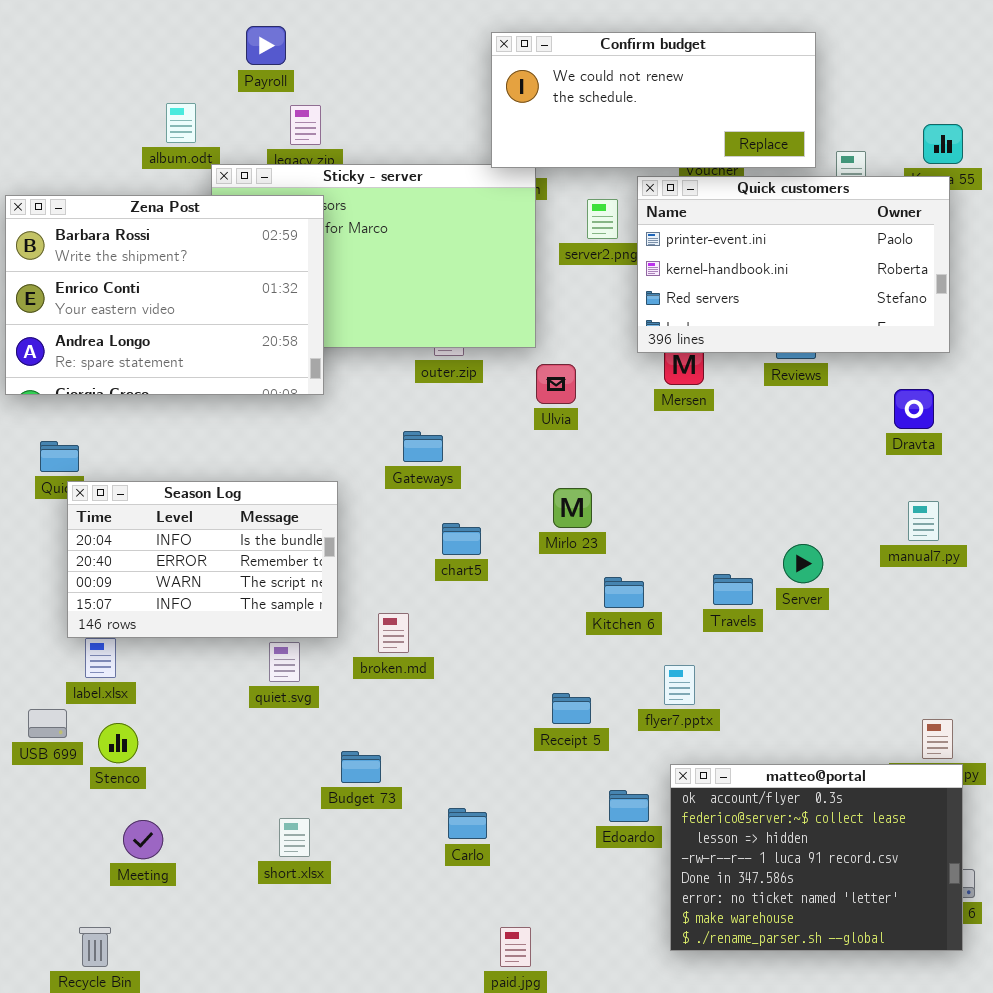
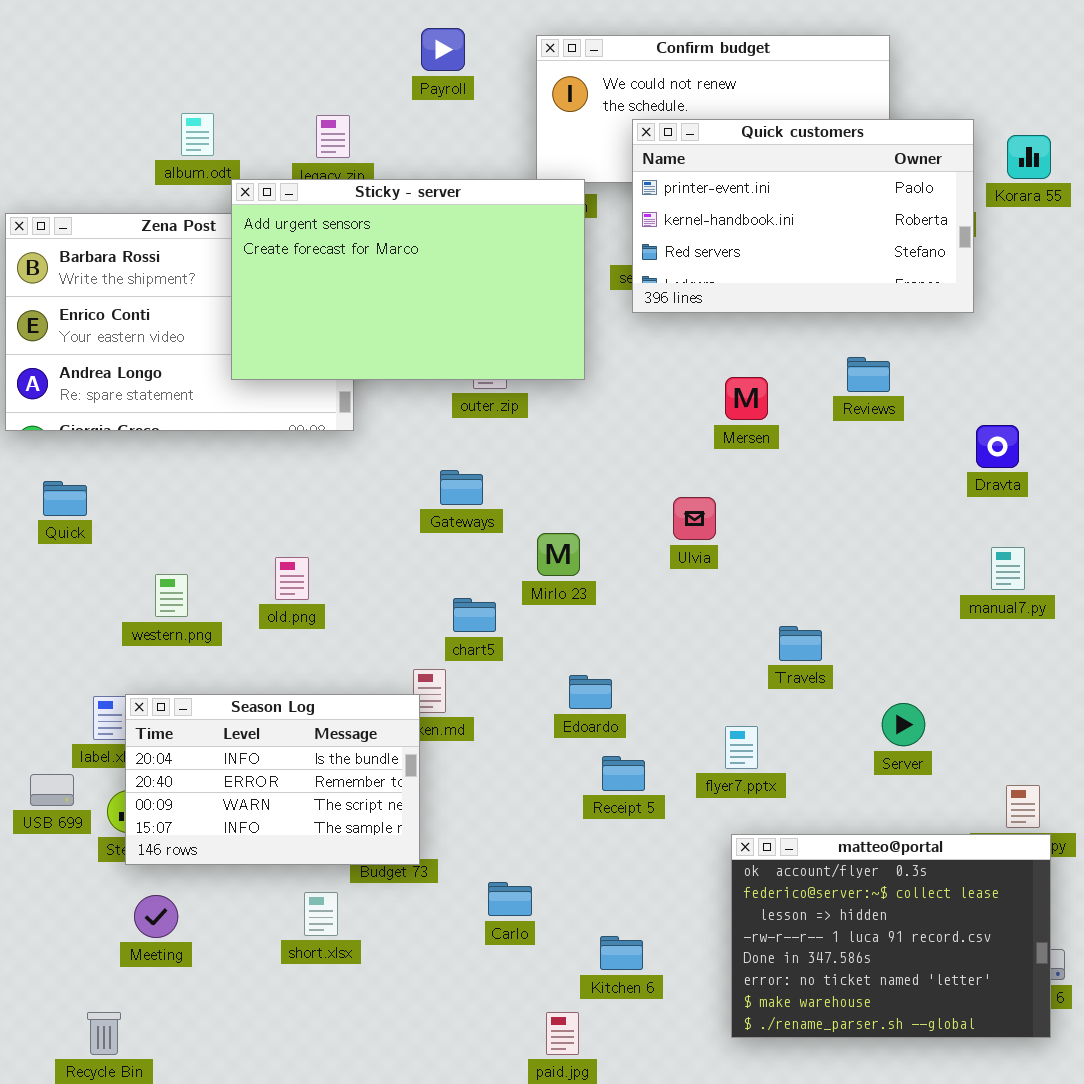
Payroll: [246,26,286,65] -> [421,28,465,71], moved
Sticky - server: [211,164,536,348] -> [231,179,585,380], raised
Quick customers: [637,176,950,353] -> [632,119,974,313], moved
Ulvia: [536,364,576,404] -> [673,497,716,540], moved
Season Log: [67,481,338,638] -> [125,694,420,865], moved
Mirlo 23: [553,488,592,528] -> [537,533,580,576], moved
chart5: [442,523,481,555] -> [453,598,496,632], moved
Server: [783,544,823,583] -> [882,703,925,746], moved
Kitchen 6: [604,577,644,608] -> [600,936,643,970], moved
Edoardo: [609,790,649,822] -> [569,675,612,709], moved

